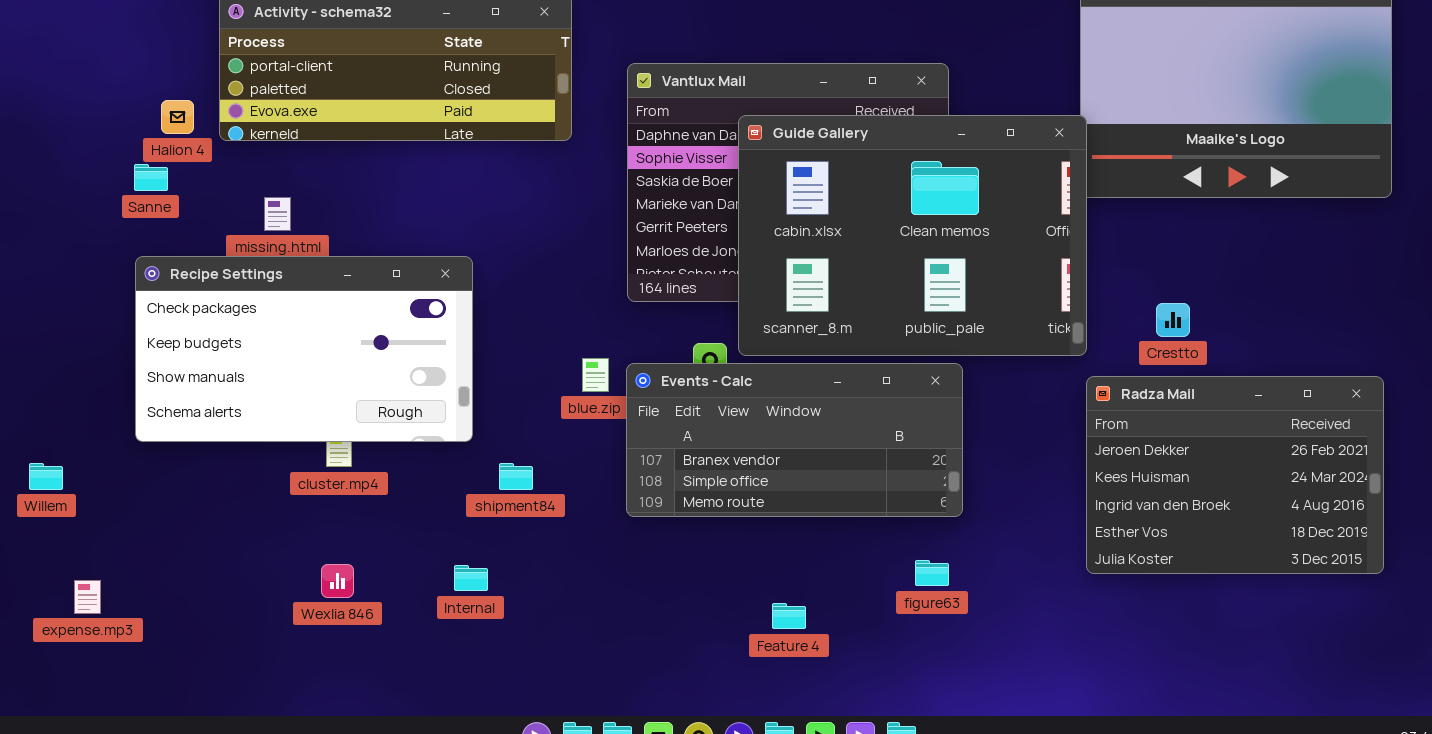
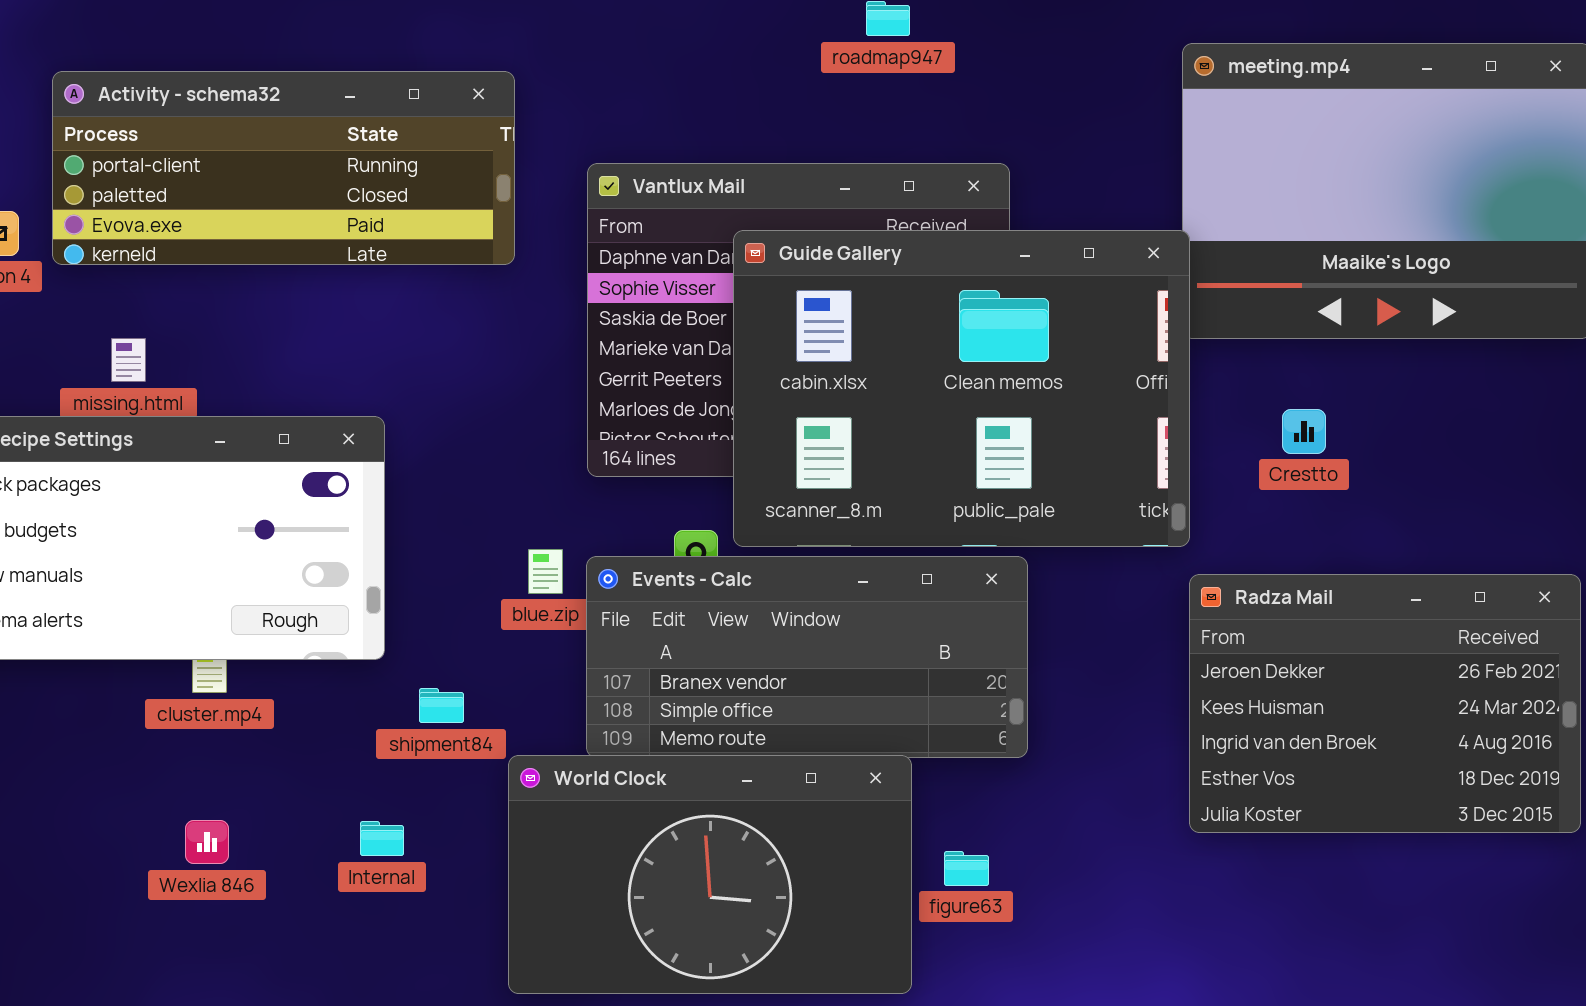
Crestto: [1156,303,1190,337] -> [1282,409,1326,454], moved
World Clock: none -> [508,755,912,994], opened
figure63: [915,560,949,586] -> [944,851,989,886], moved

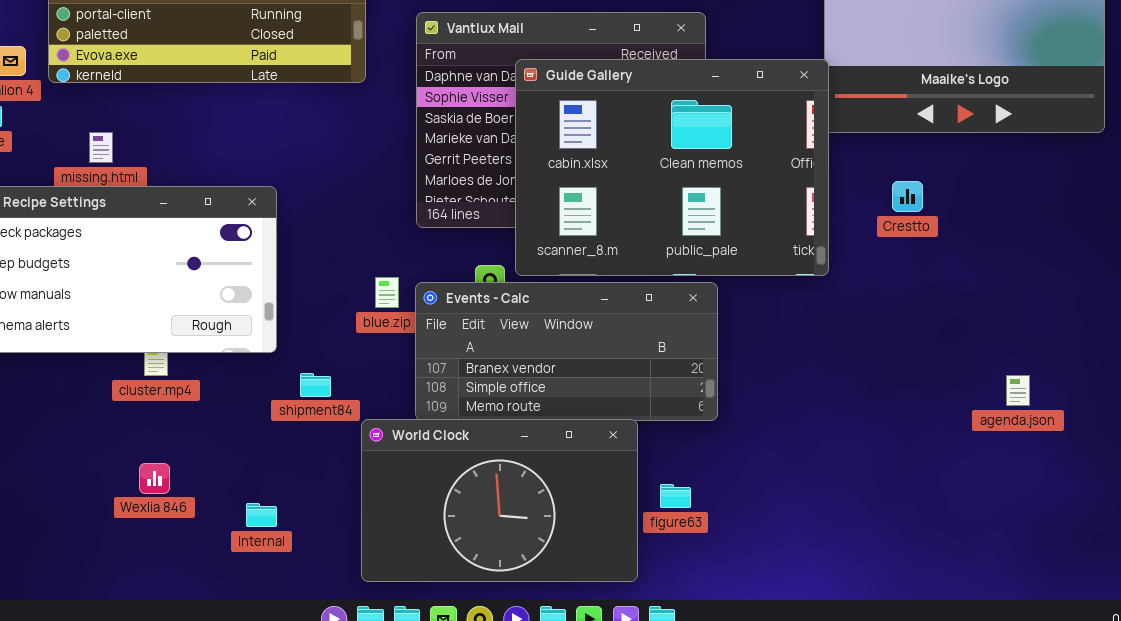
Radza Mail: [1189,574,1581,833] -> none, closed
Internal: [360,821,404,856] -> [246,503,277,527], moved

